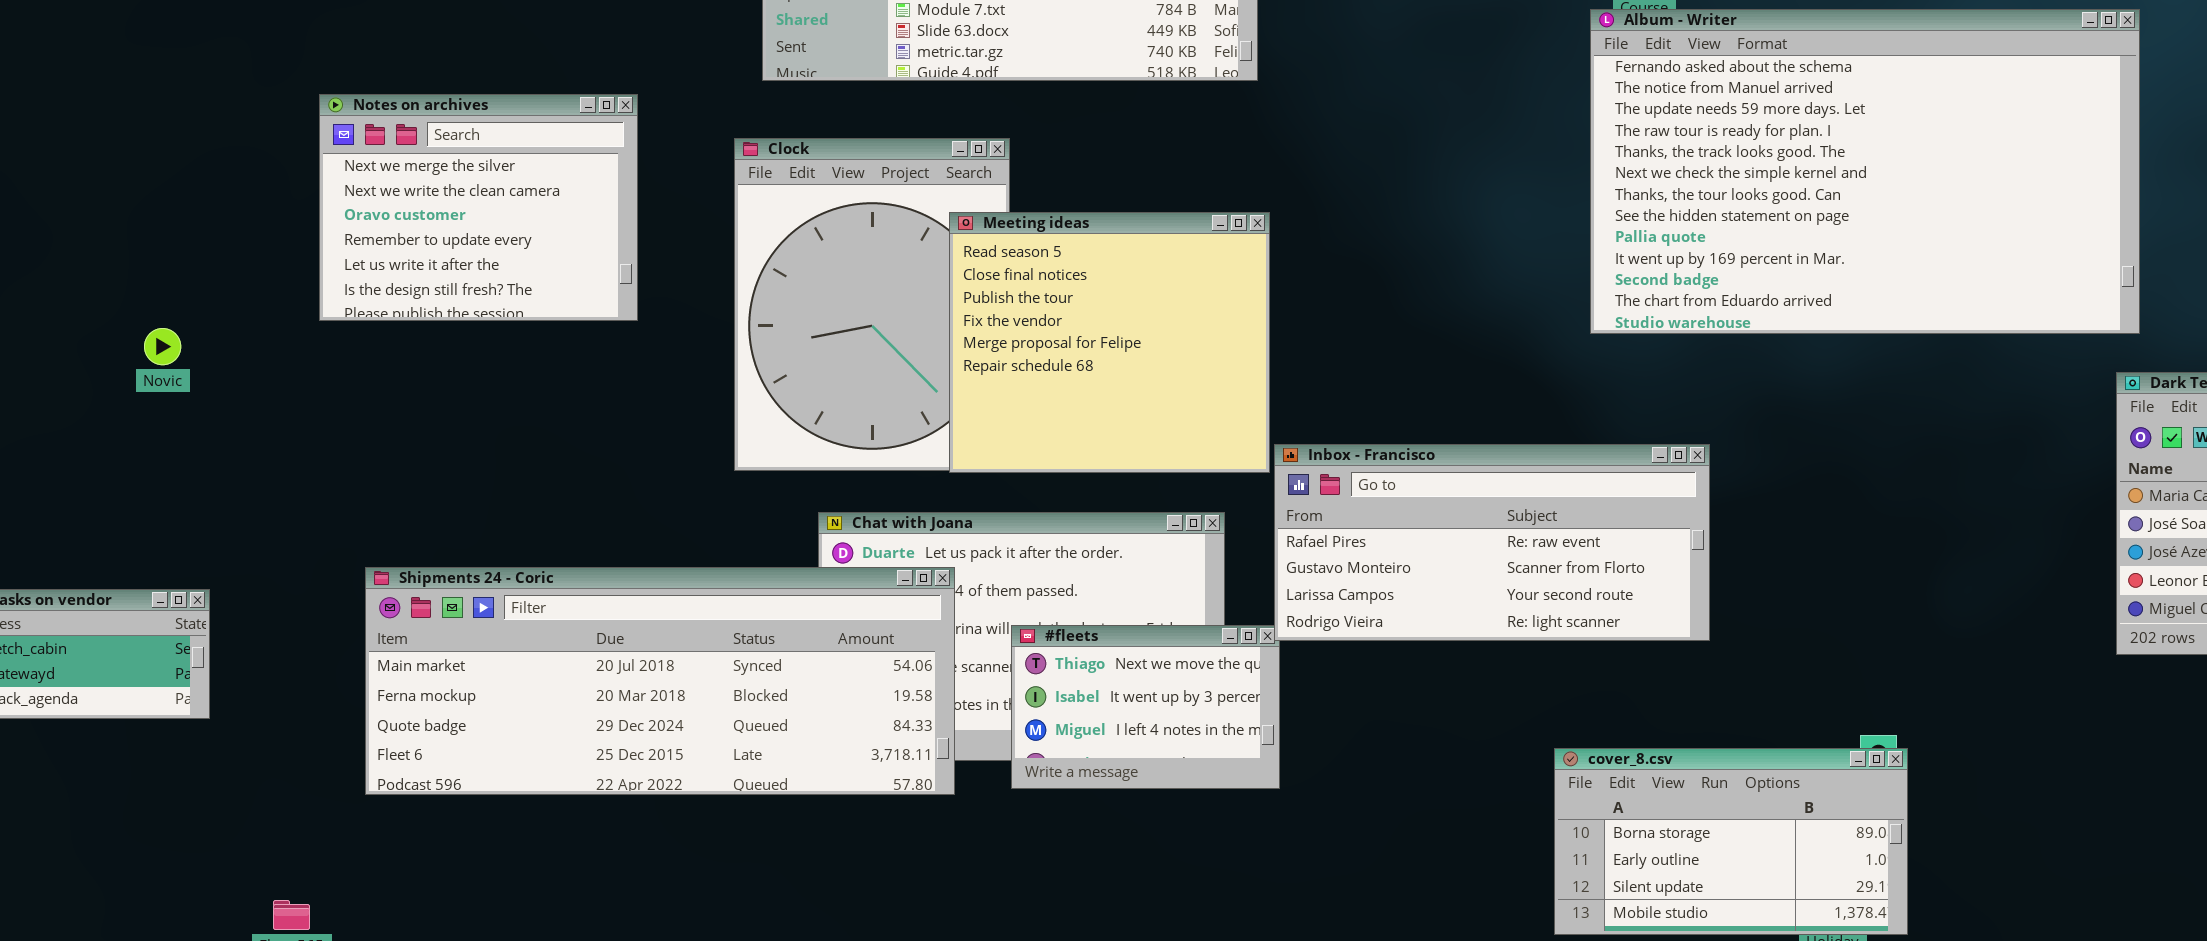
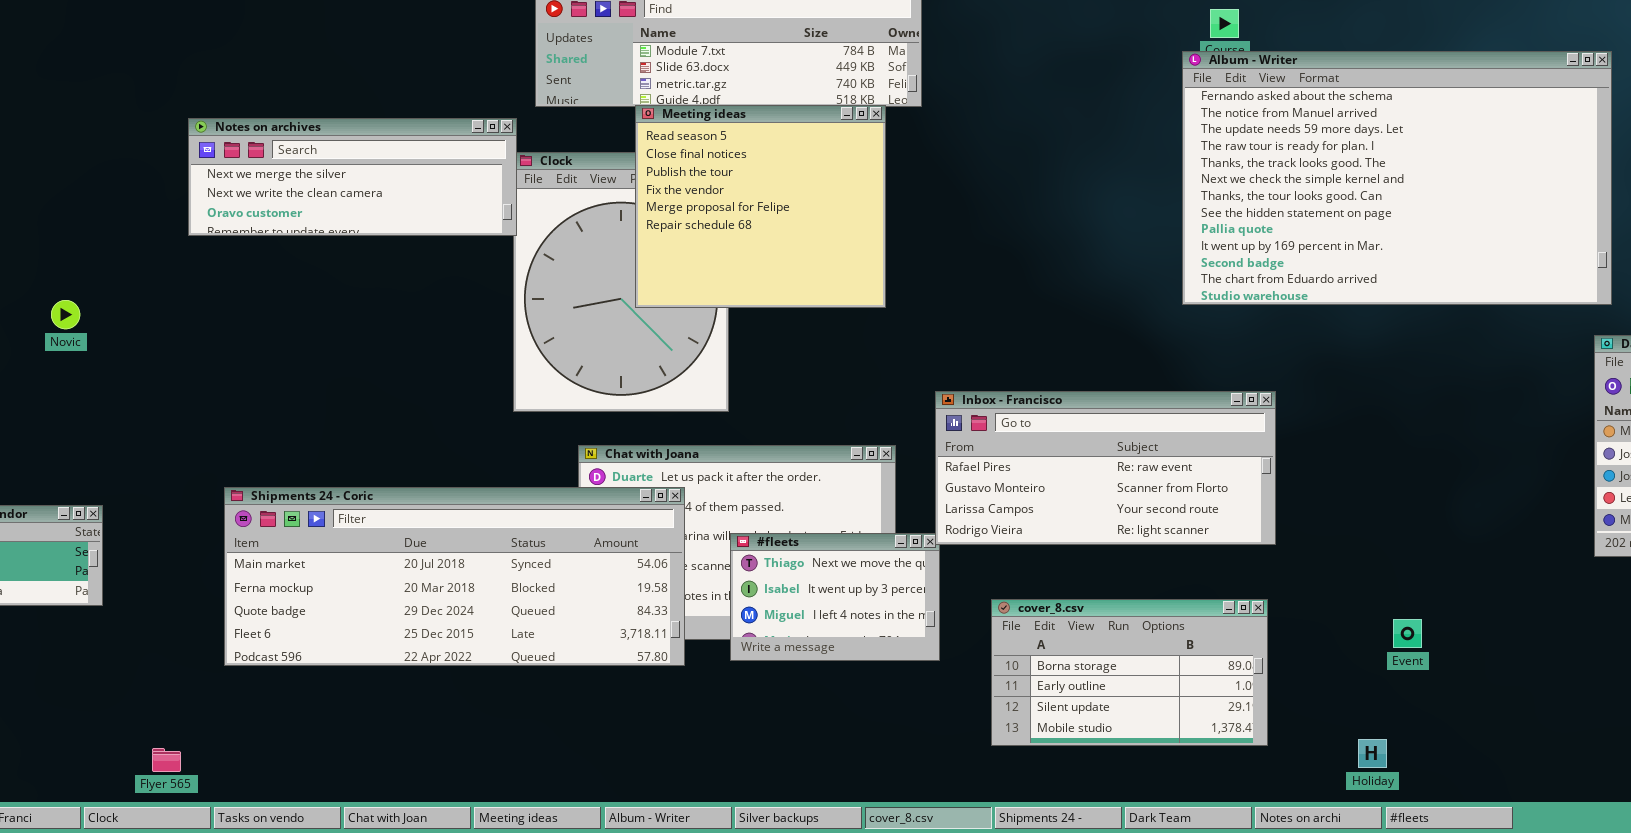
Notes on archives: [319,94,638,321] -> [188,118,517,236], resized
Meeting ideas: [949,212,1270,473] -> [635,105,886,308], moved
cover_8.csv: [1554,748,1908,935] -> [991,599,1268,746], moved

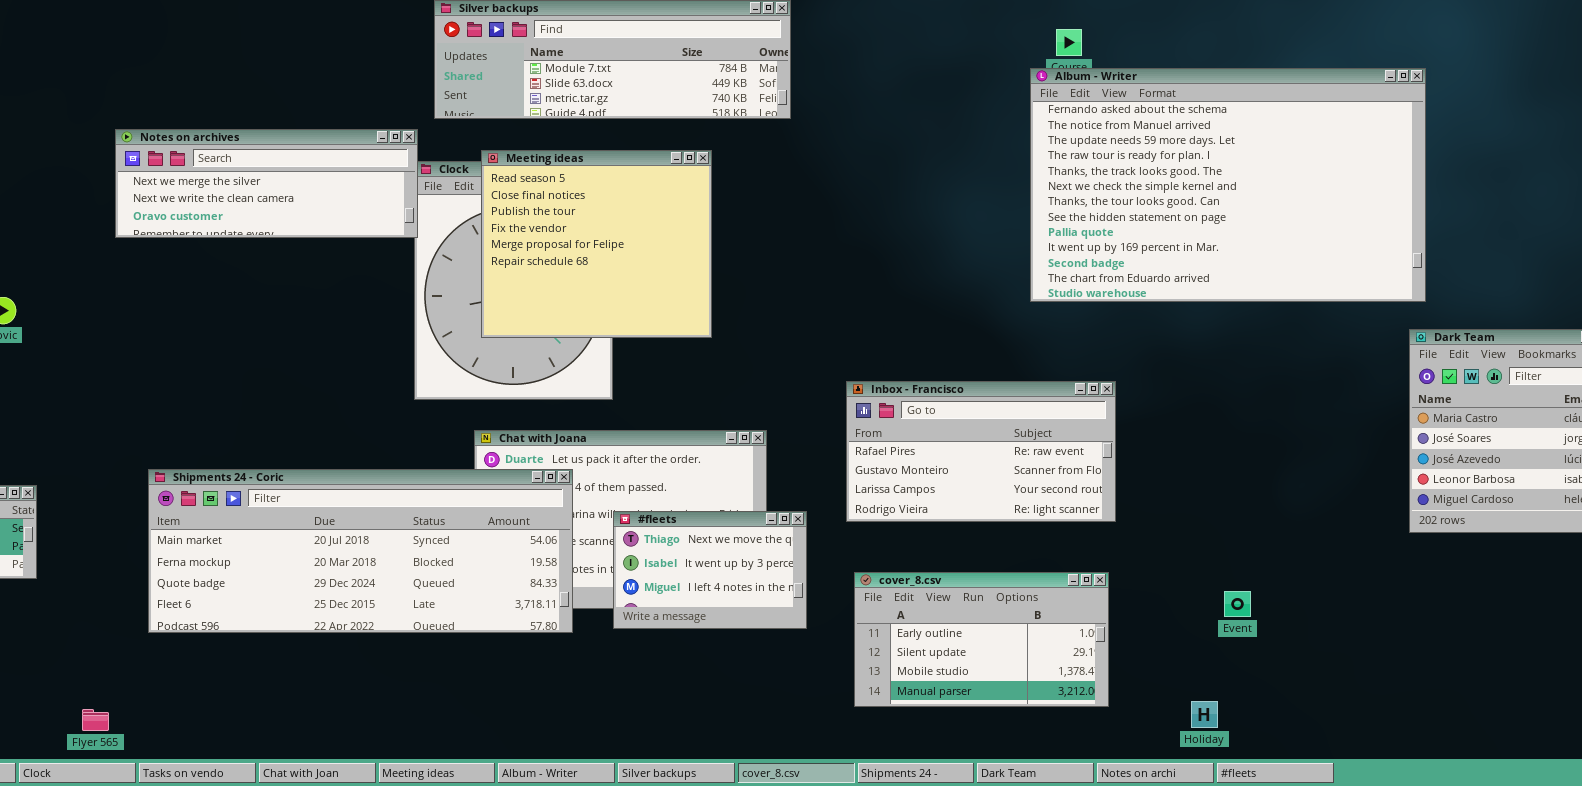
Meeting ideas: [635,105,886,308] -> [481,150,712,338], moved
Inbox - Francisco: [935,391,1276,545] -> [846,381,1116,522], resized
cover_8.csv: [991,599,1268,746] -> [854,572,1109,707], scrolled down 1 row

